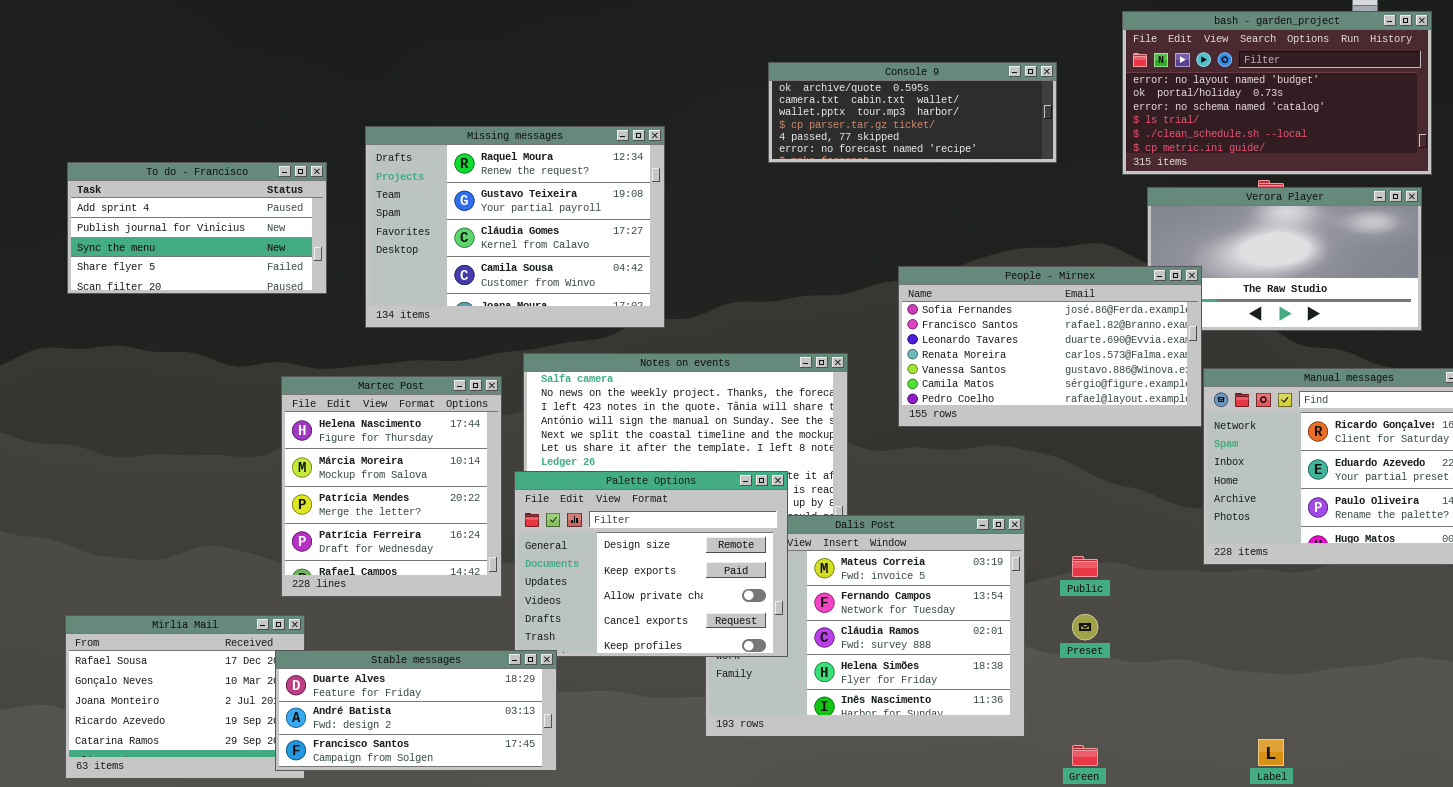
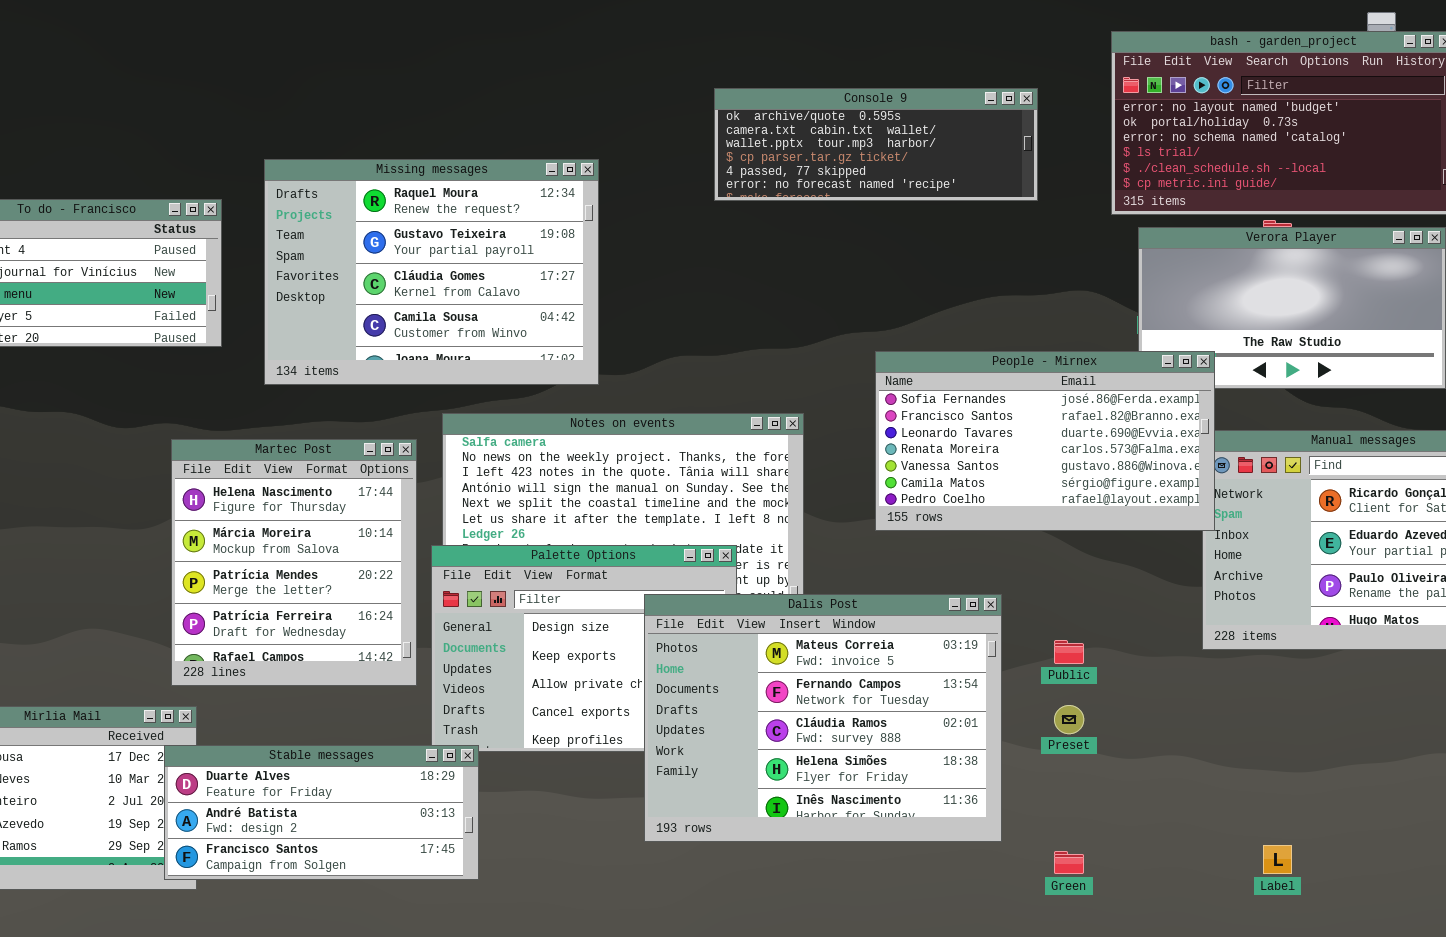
People - Mirnex: [898,266,1202,427] -> [875,351,1215,531], moved
Dalis Post: [705,515,1025,737] -> [644,594,1002,842], raised

